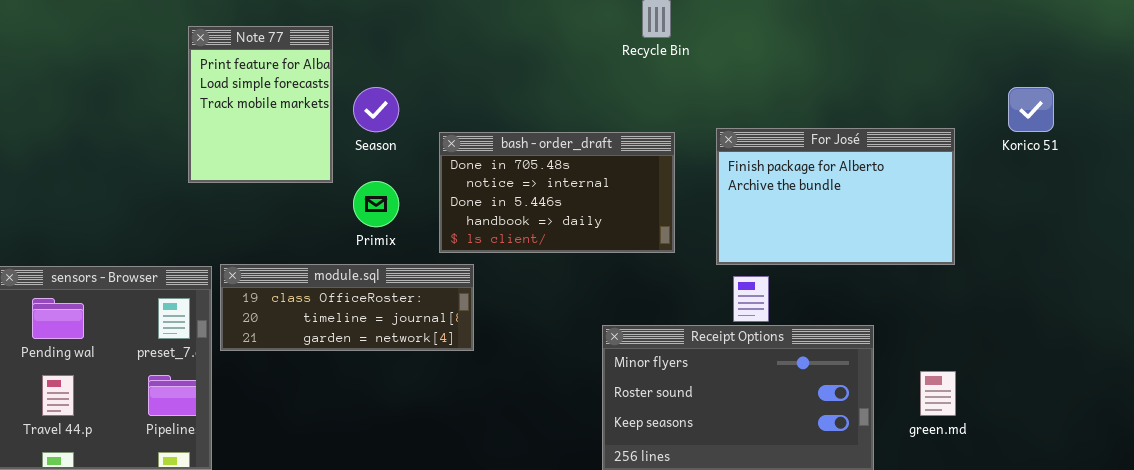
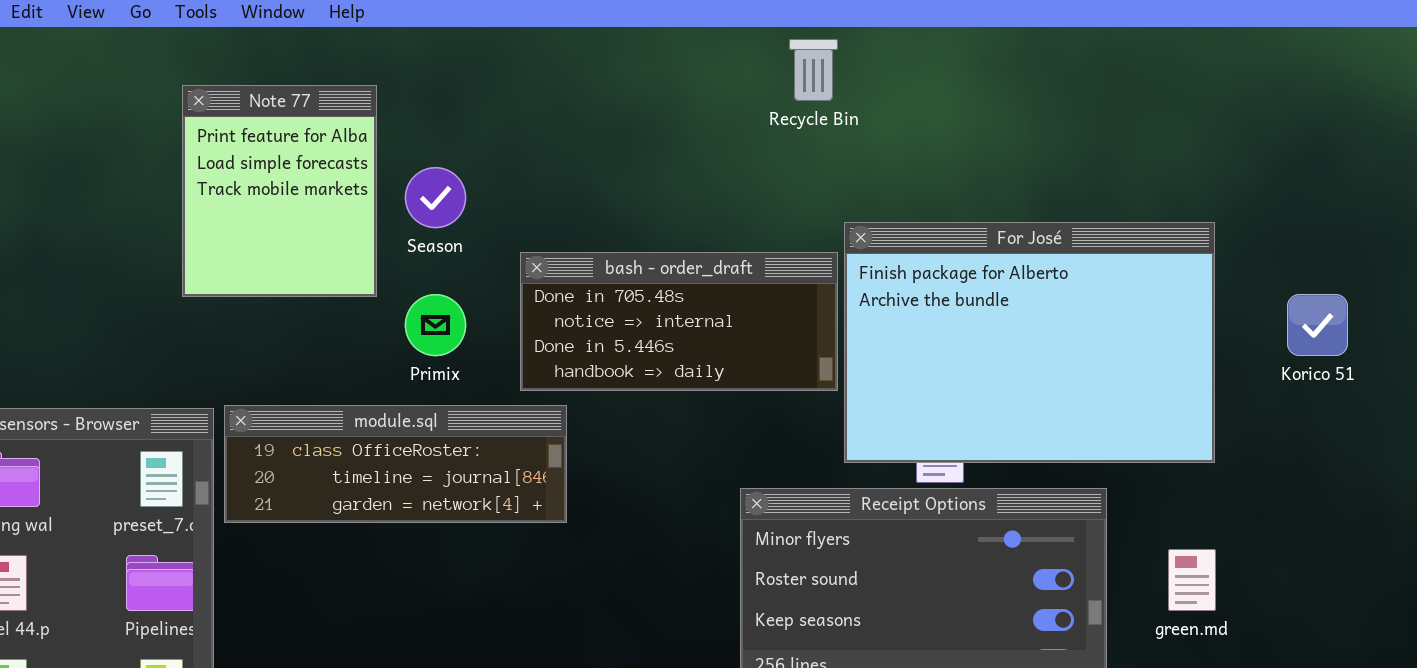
Korico 51: [1008,87,1054,132] -> [1287,294,1348,356], moved
For José: [716,128,955,265] -> [844,222,1215,463], resized
bash - order_draft: [439,132,675,253] -> [520,252,838,391], resized

